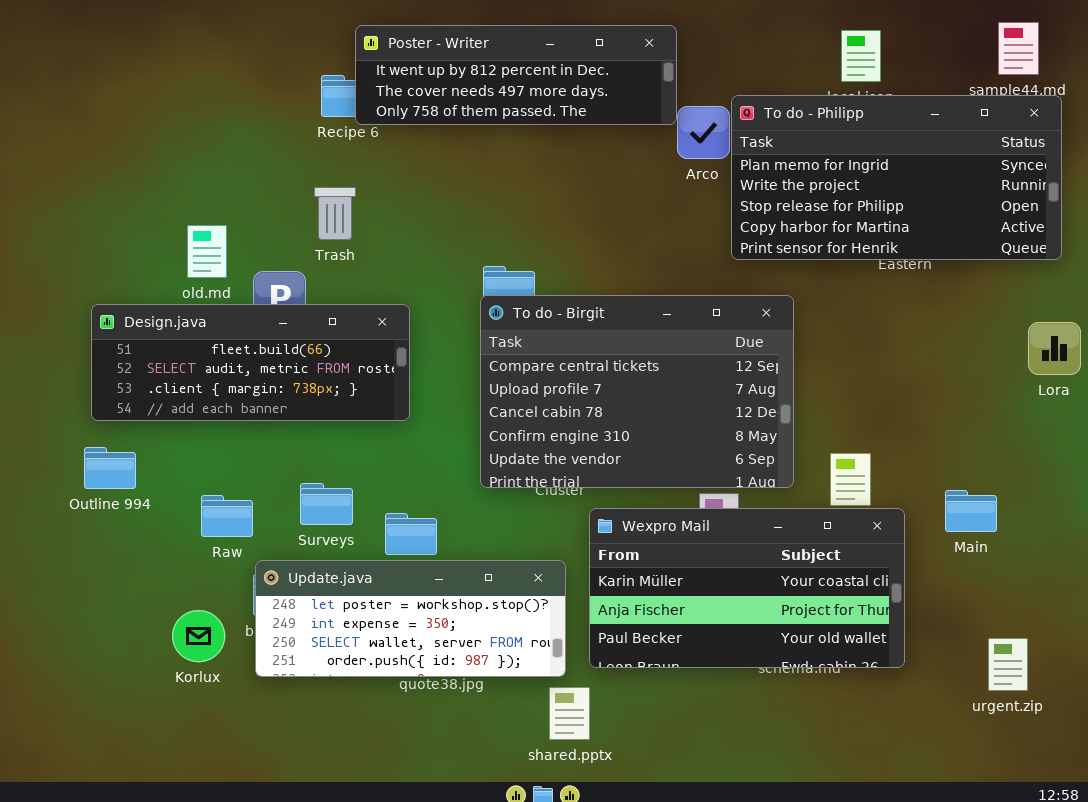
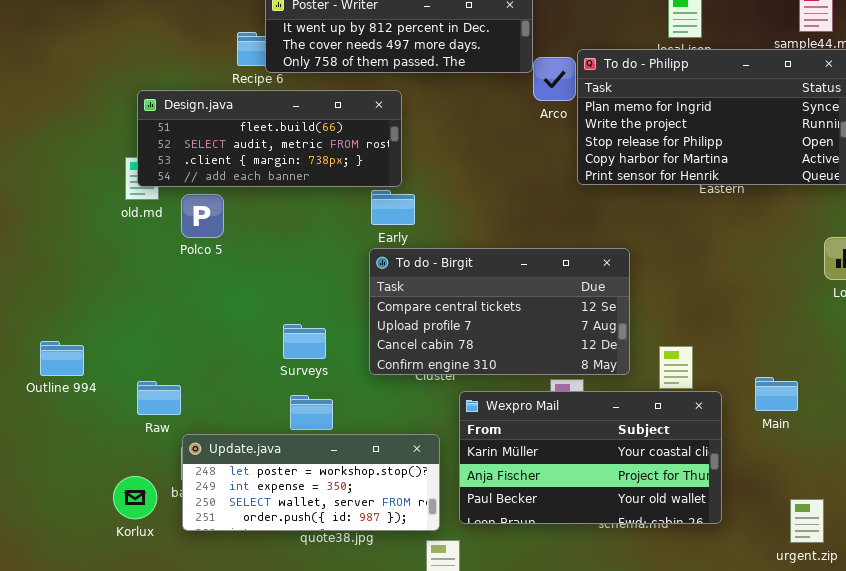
To do - Birgit: [480,295,794,488] -> [369,248,630,375], resized
Design.java: [91,304,410,421] -> [137,90,402,187], moved
Surveys: [300,483,353,525] -> [283,324,326,359], moved

